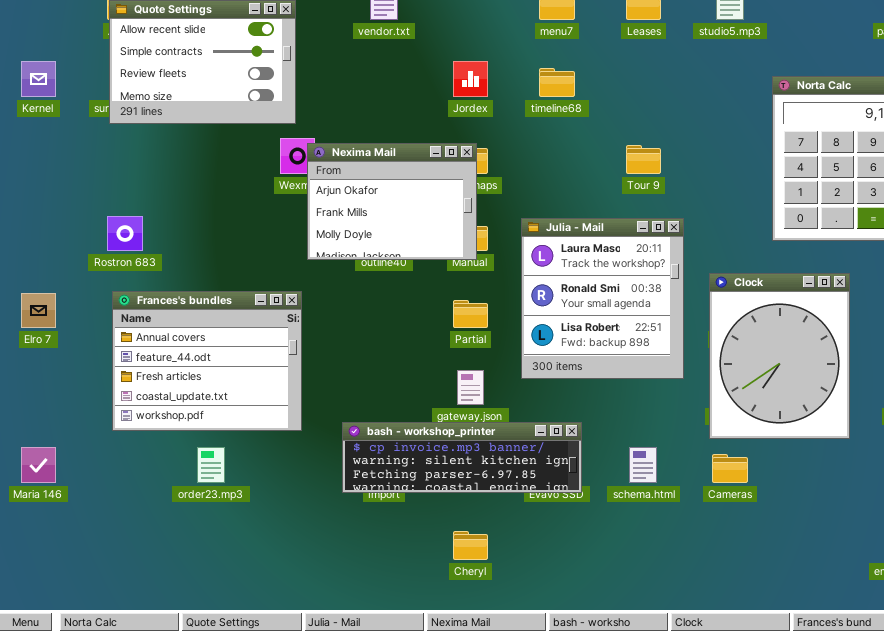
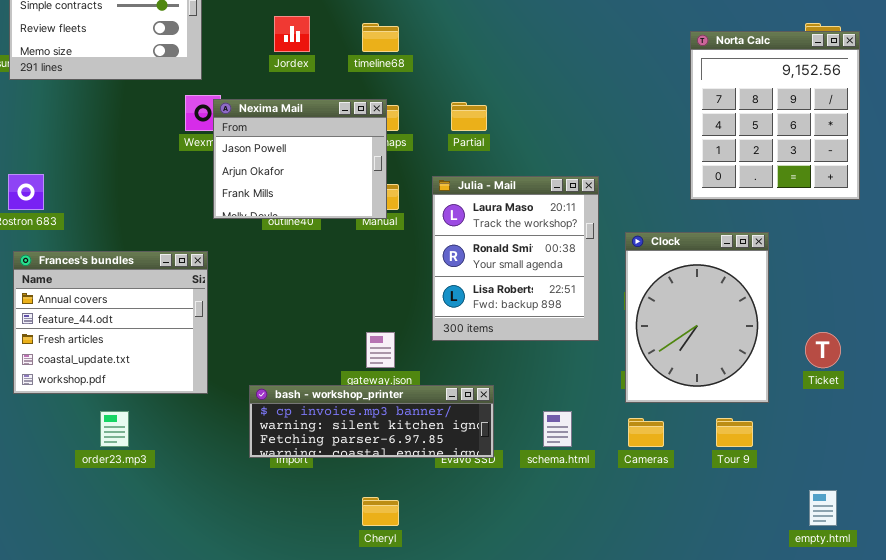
Jordex: [453,61,488,97] -> [274,16,310,52], moved
timeline68: [539,68,575,97] -> [362,23,399,52], moved
Nexima Mail: [307,143,477,260] -> [213,99,387,219], scrolled up 1 row
Tour 9: [626,145,661,174] -> [716,418,753,447], moved
Partial: [453,300,488,328] -> [451,102,487,131], moved

